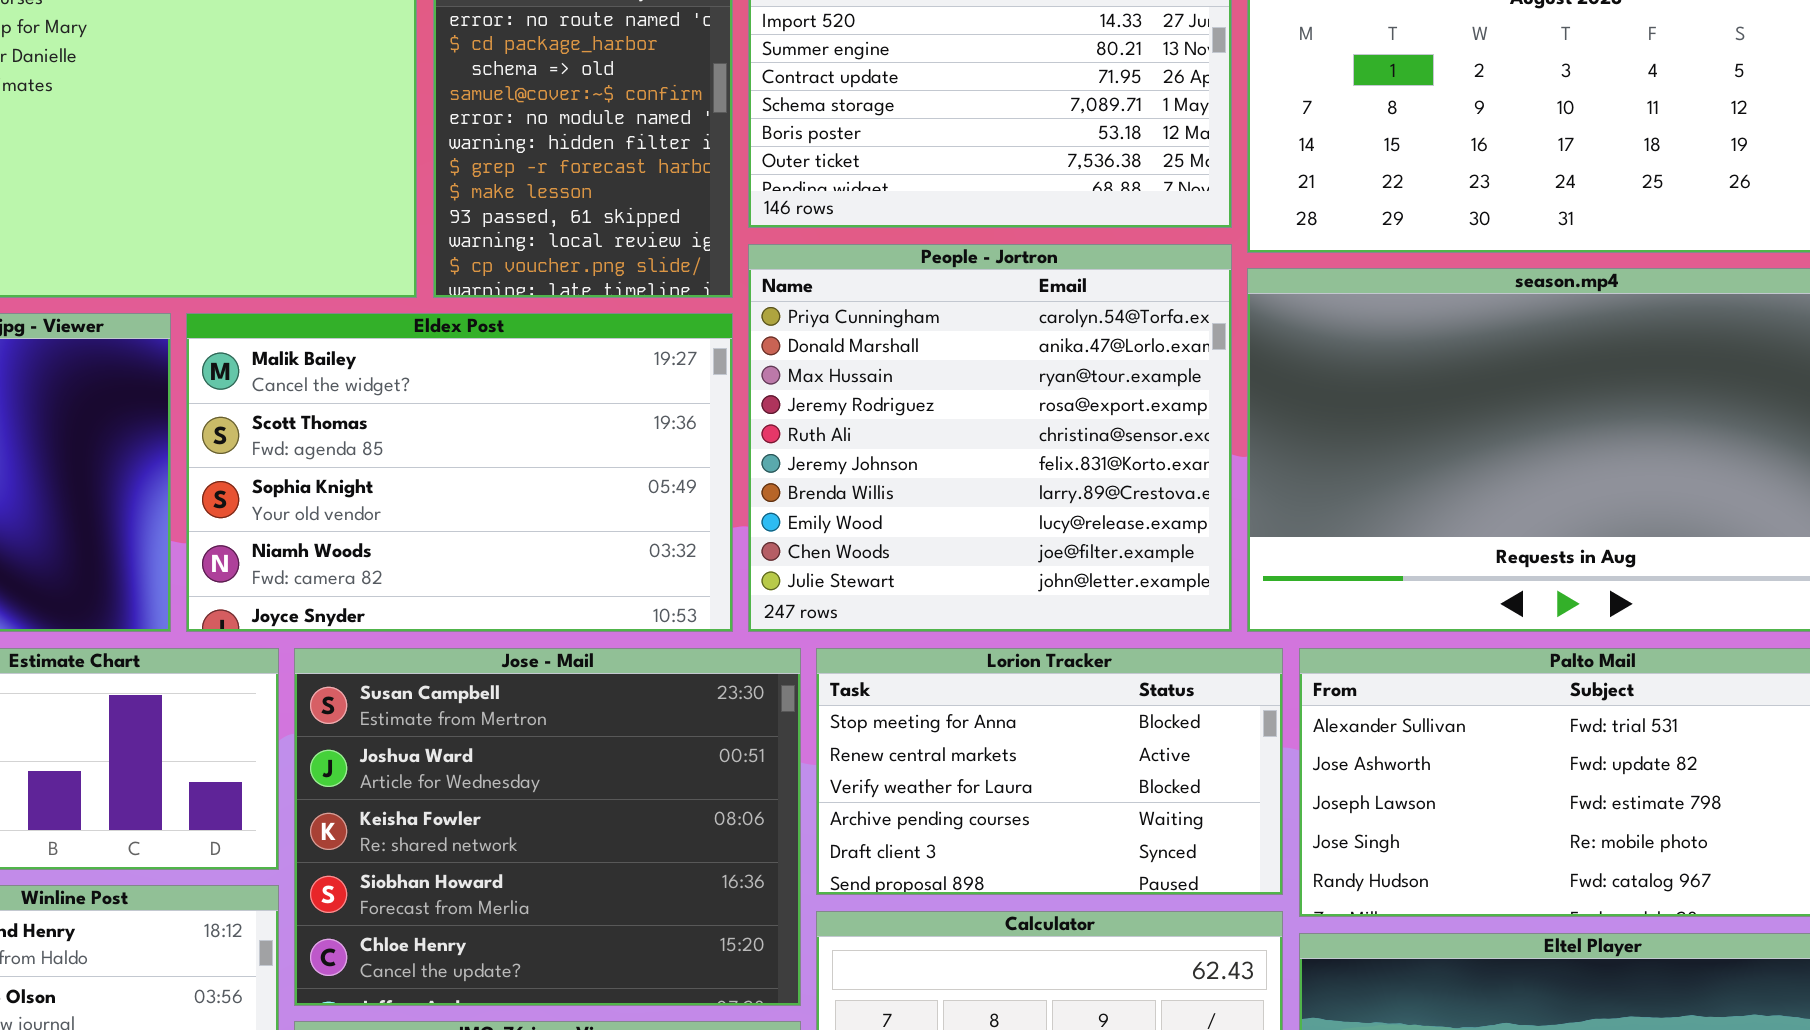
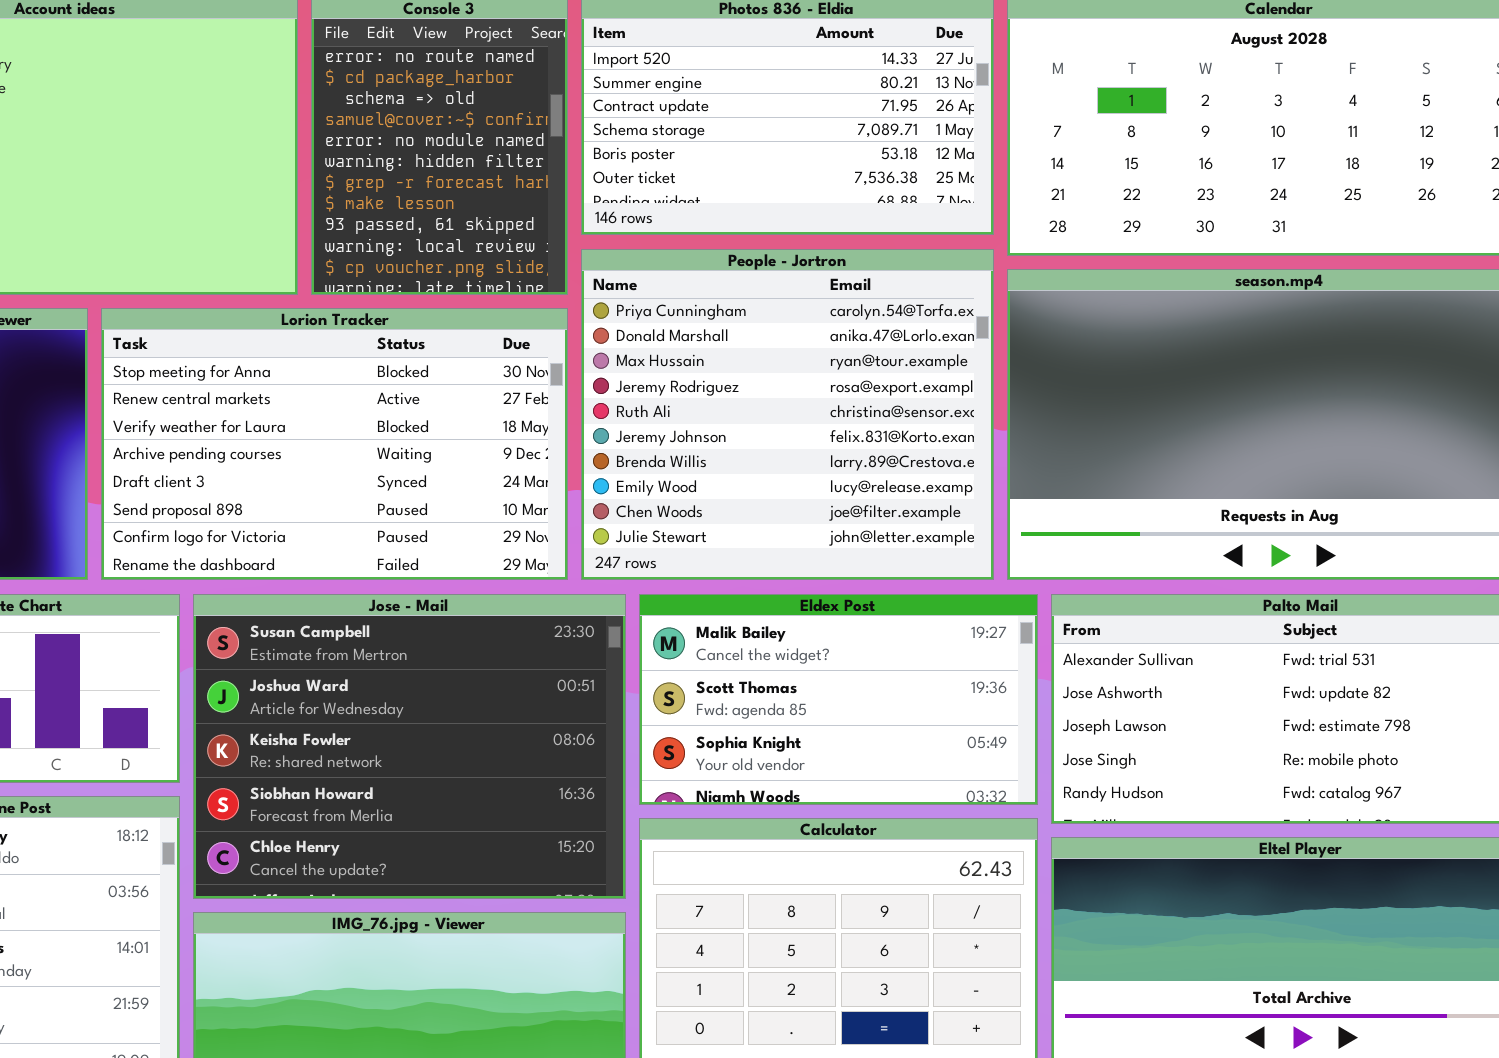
Eldex Post: [186,313,733,632] -> [639,594,1038,805], moved, resized
Lorion Tracker: [816,648,1283,895] -> [101,308,568,580], moved, resized

